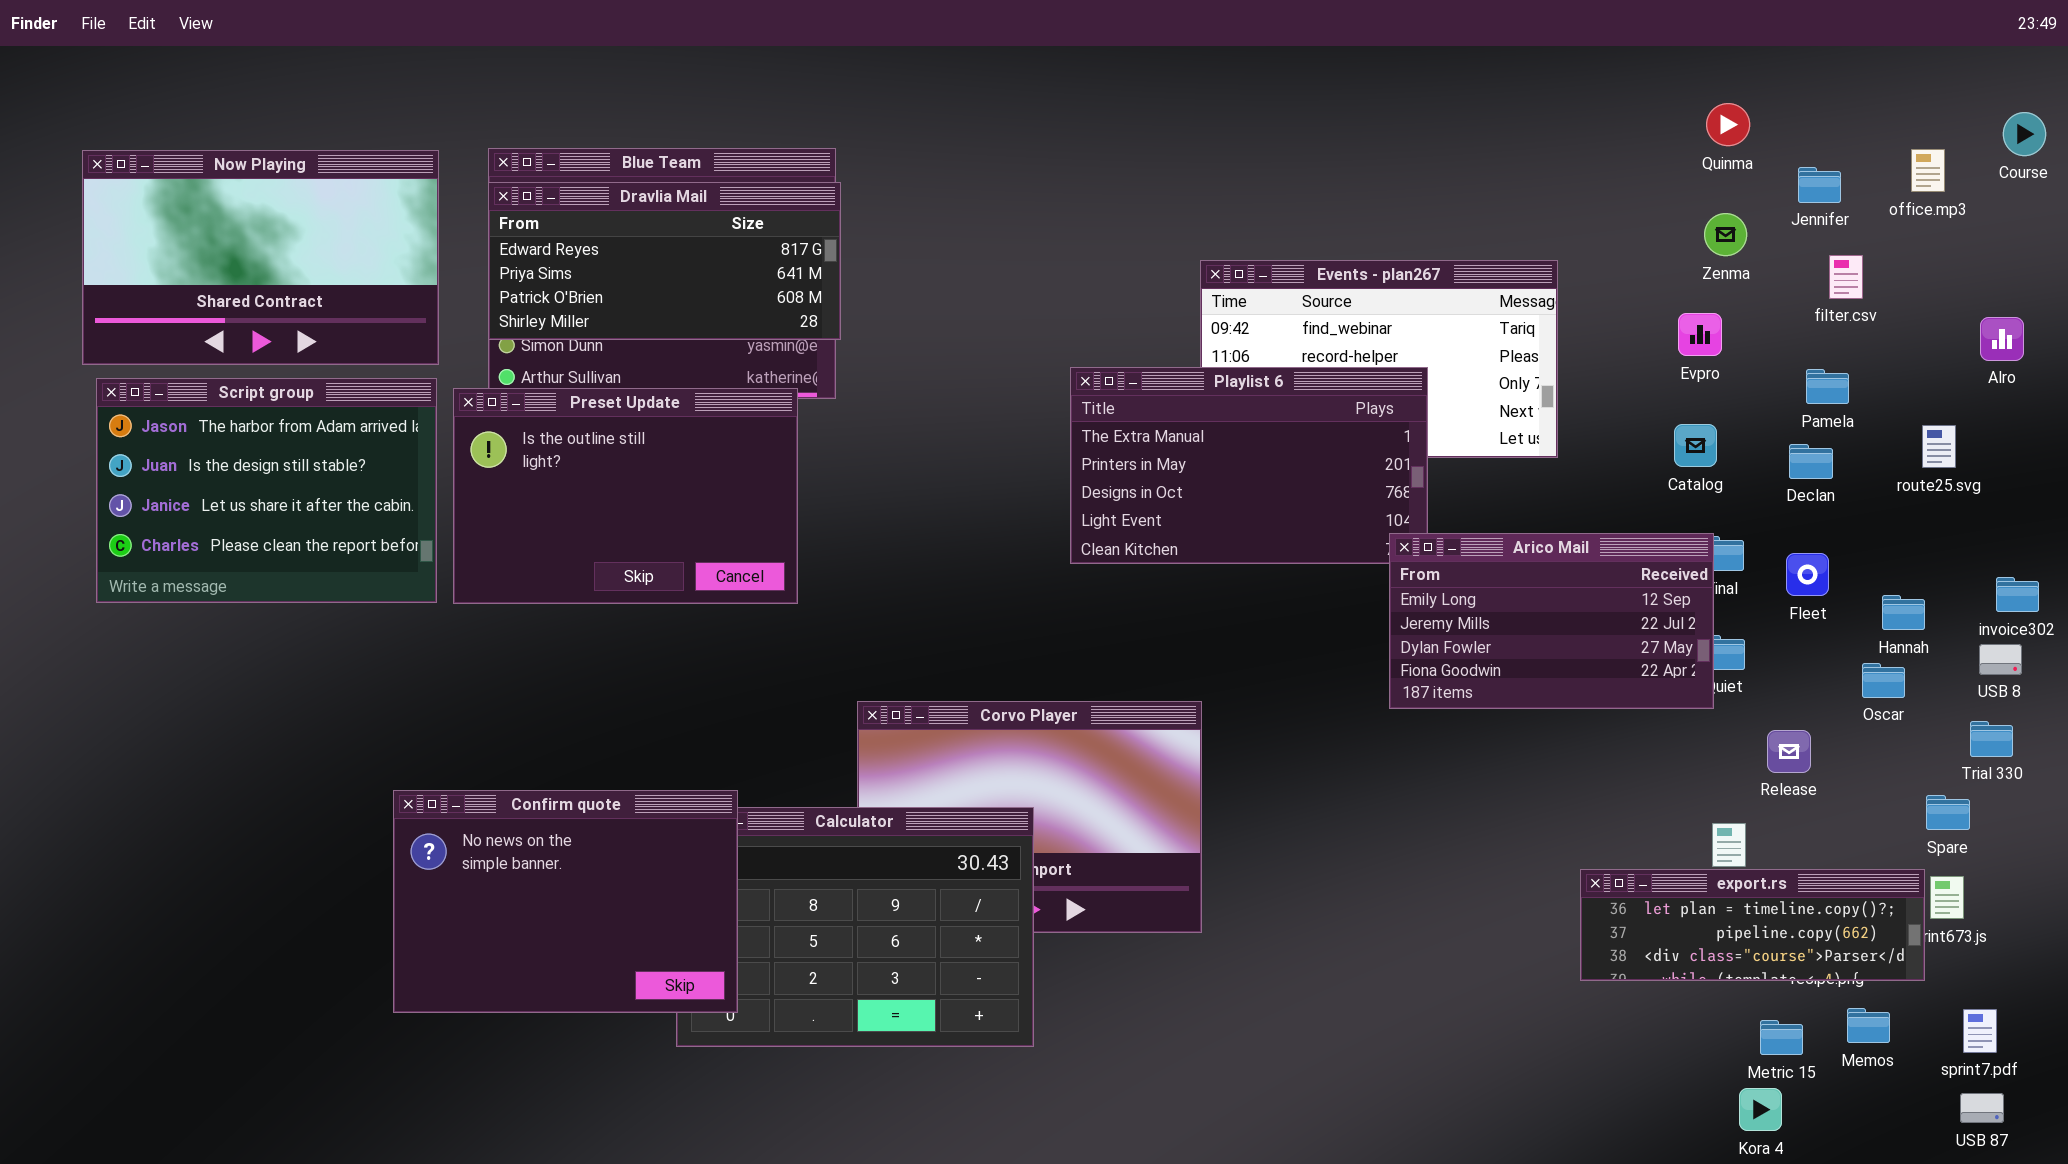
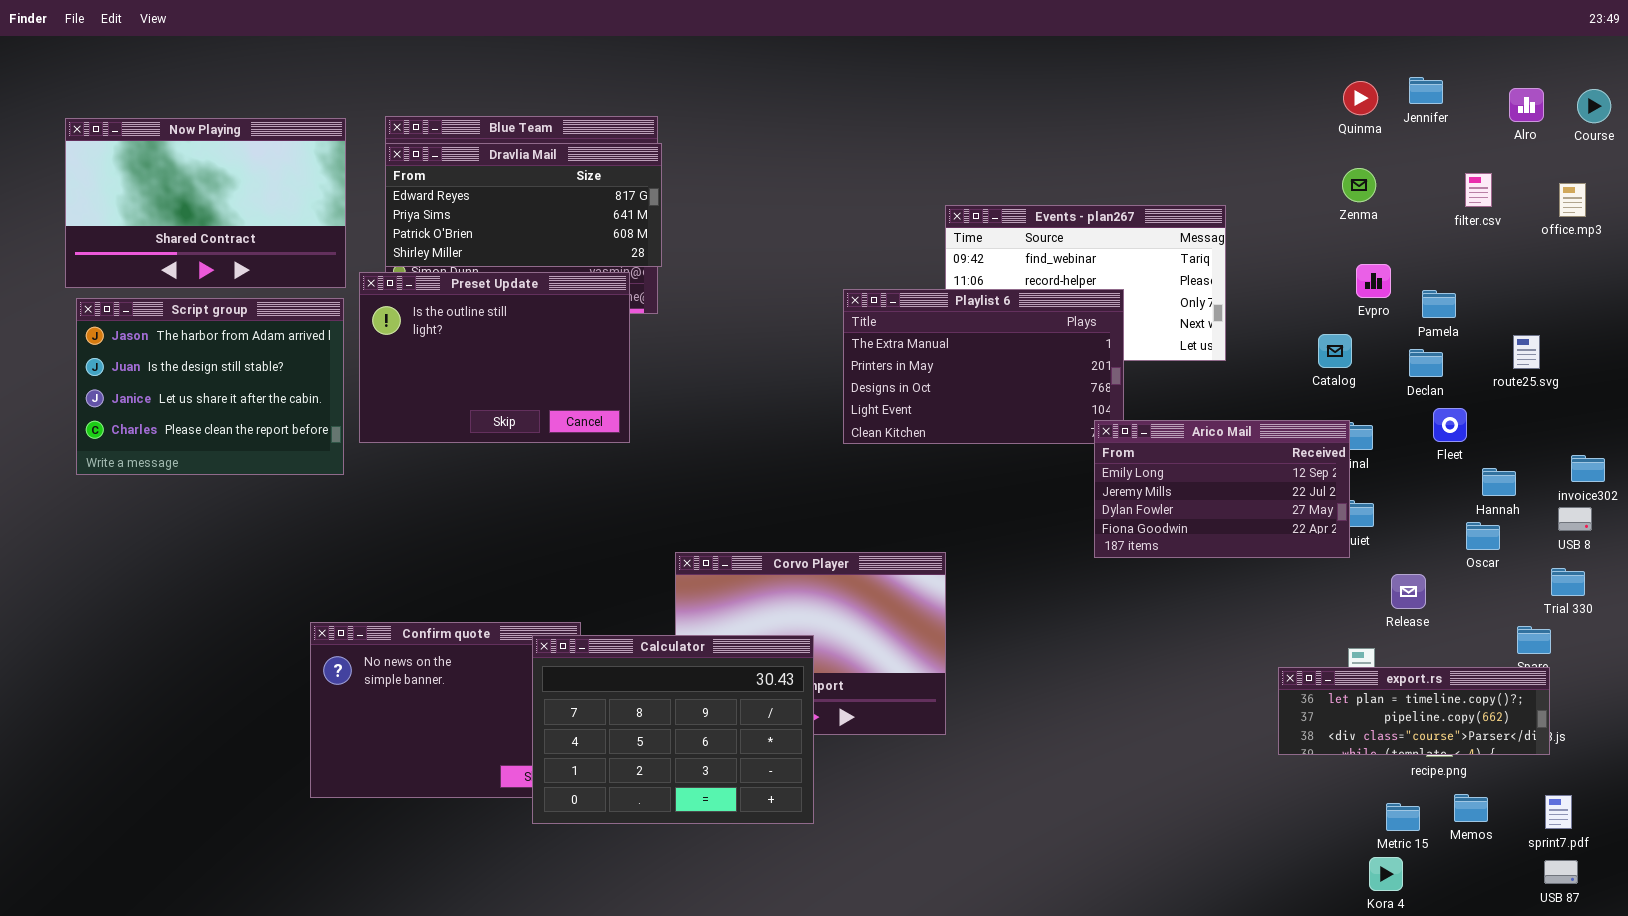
office.mp3: [1911,149,1945,192] -> [1559,183,1586,217], moved
Jennifer: [1798,167,1841,203] -> [1409,77,1443,104], moved
filter.csv: [1829,255,1863,299] -> [1465,173,1492,207], moved
Evpro: [1678,313,1722,356] -> [1356,264,1391,298], moved
Alro: [1980,317,2024,361] -> [1509,88,1544,122], moved
Preset Update: [453,388,798,604] -> [359,272,630,443], moved
Fleet: [1786,553,1829,596] -> [1433,408,1467,442], moved
Calculator: [676,807,1034,1047] -> [532,635,814,824], raised
export.rs: [1580,869,1925,981] -> [1278,667,1550,755], moved

